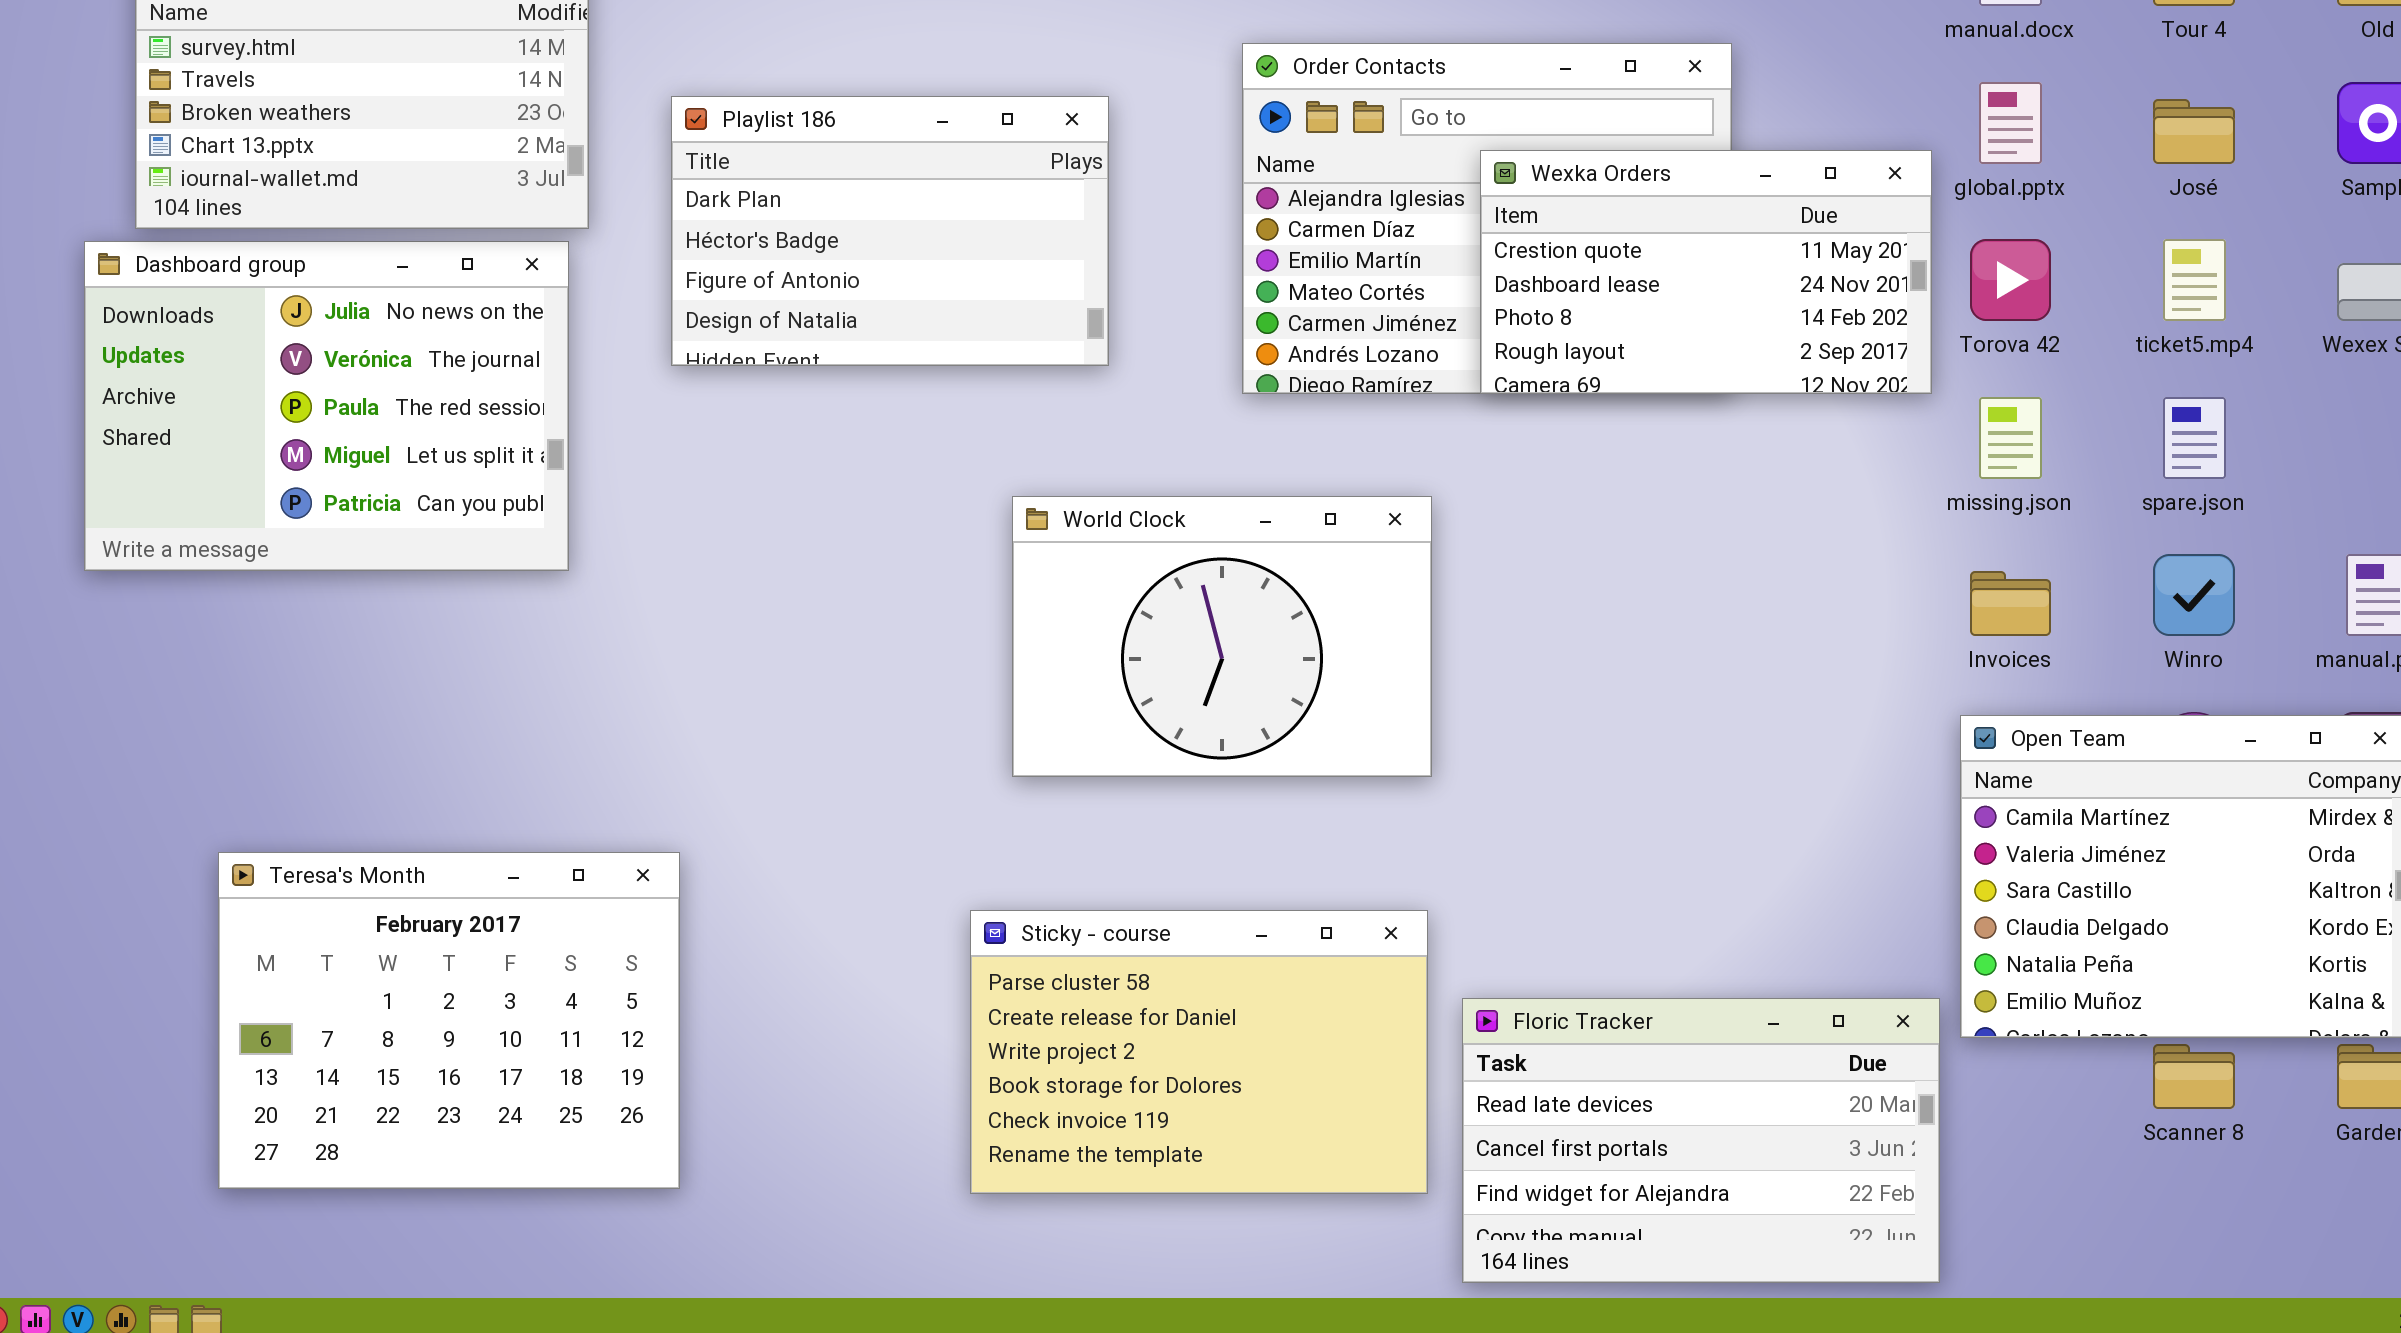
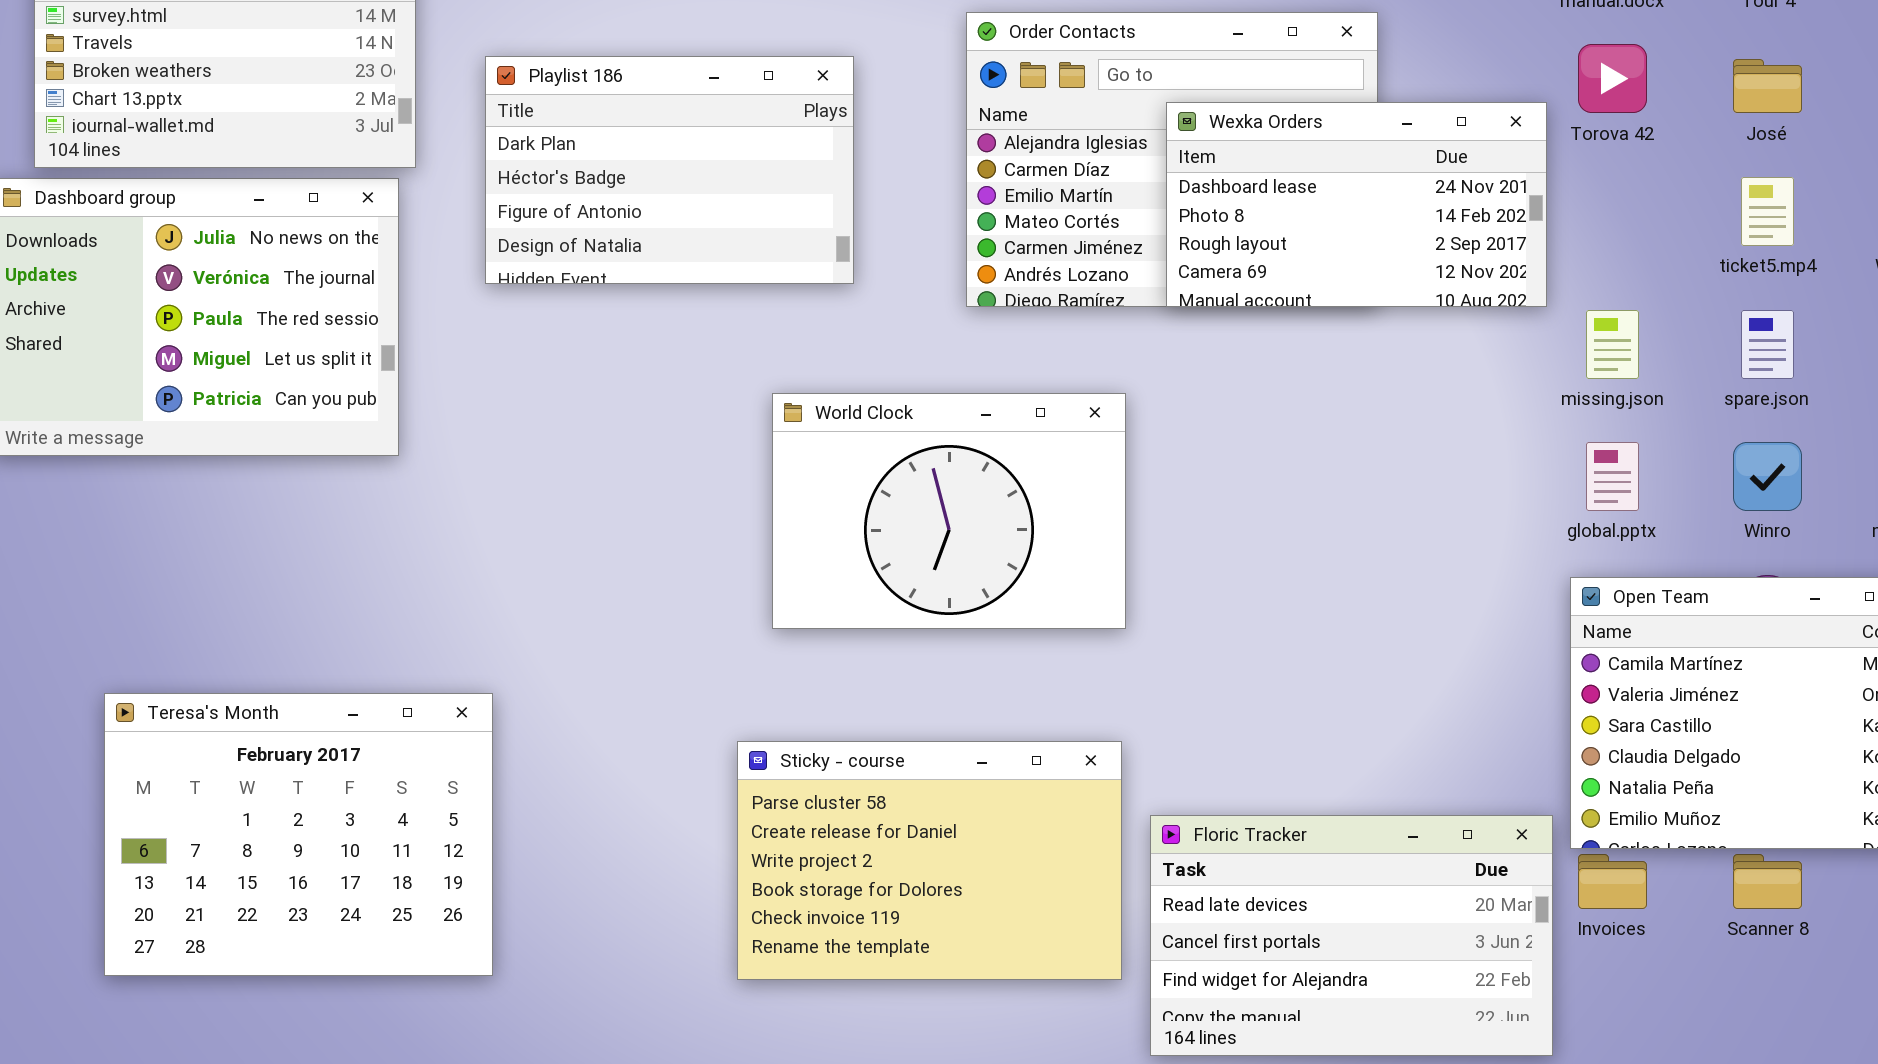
global.pptx: [1979,82,2042,164] -> [1586,442,1639,511], moved
Wexka Orders: [1480,150,1932,394] -> [1166,102,1547,307], scrolled down 1 row
Torova 42: [1970,239,2051,321] -> [1578,44,1647,113], moved
Invoices: [1970,571,2051,636] -> [1578,854,1647,909], moved

